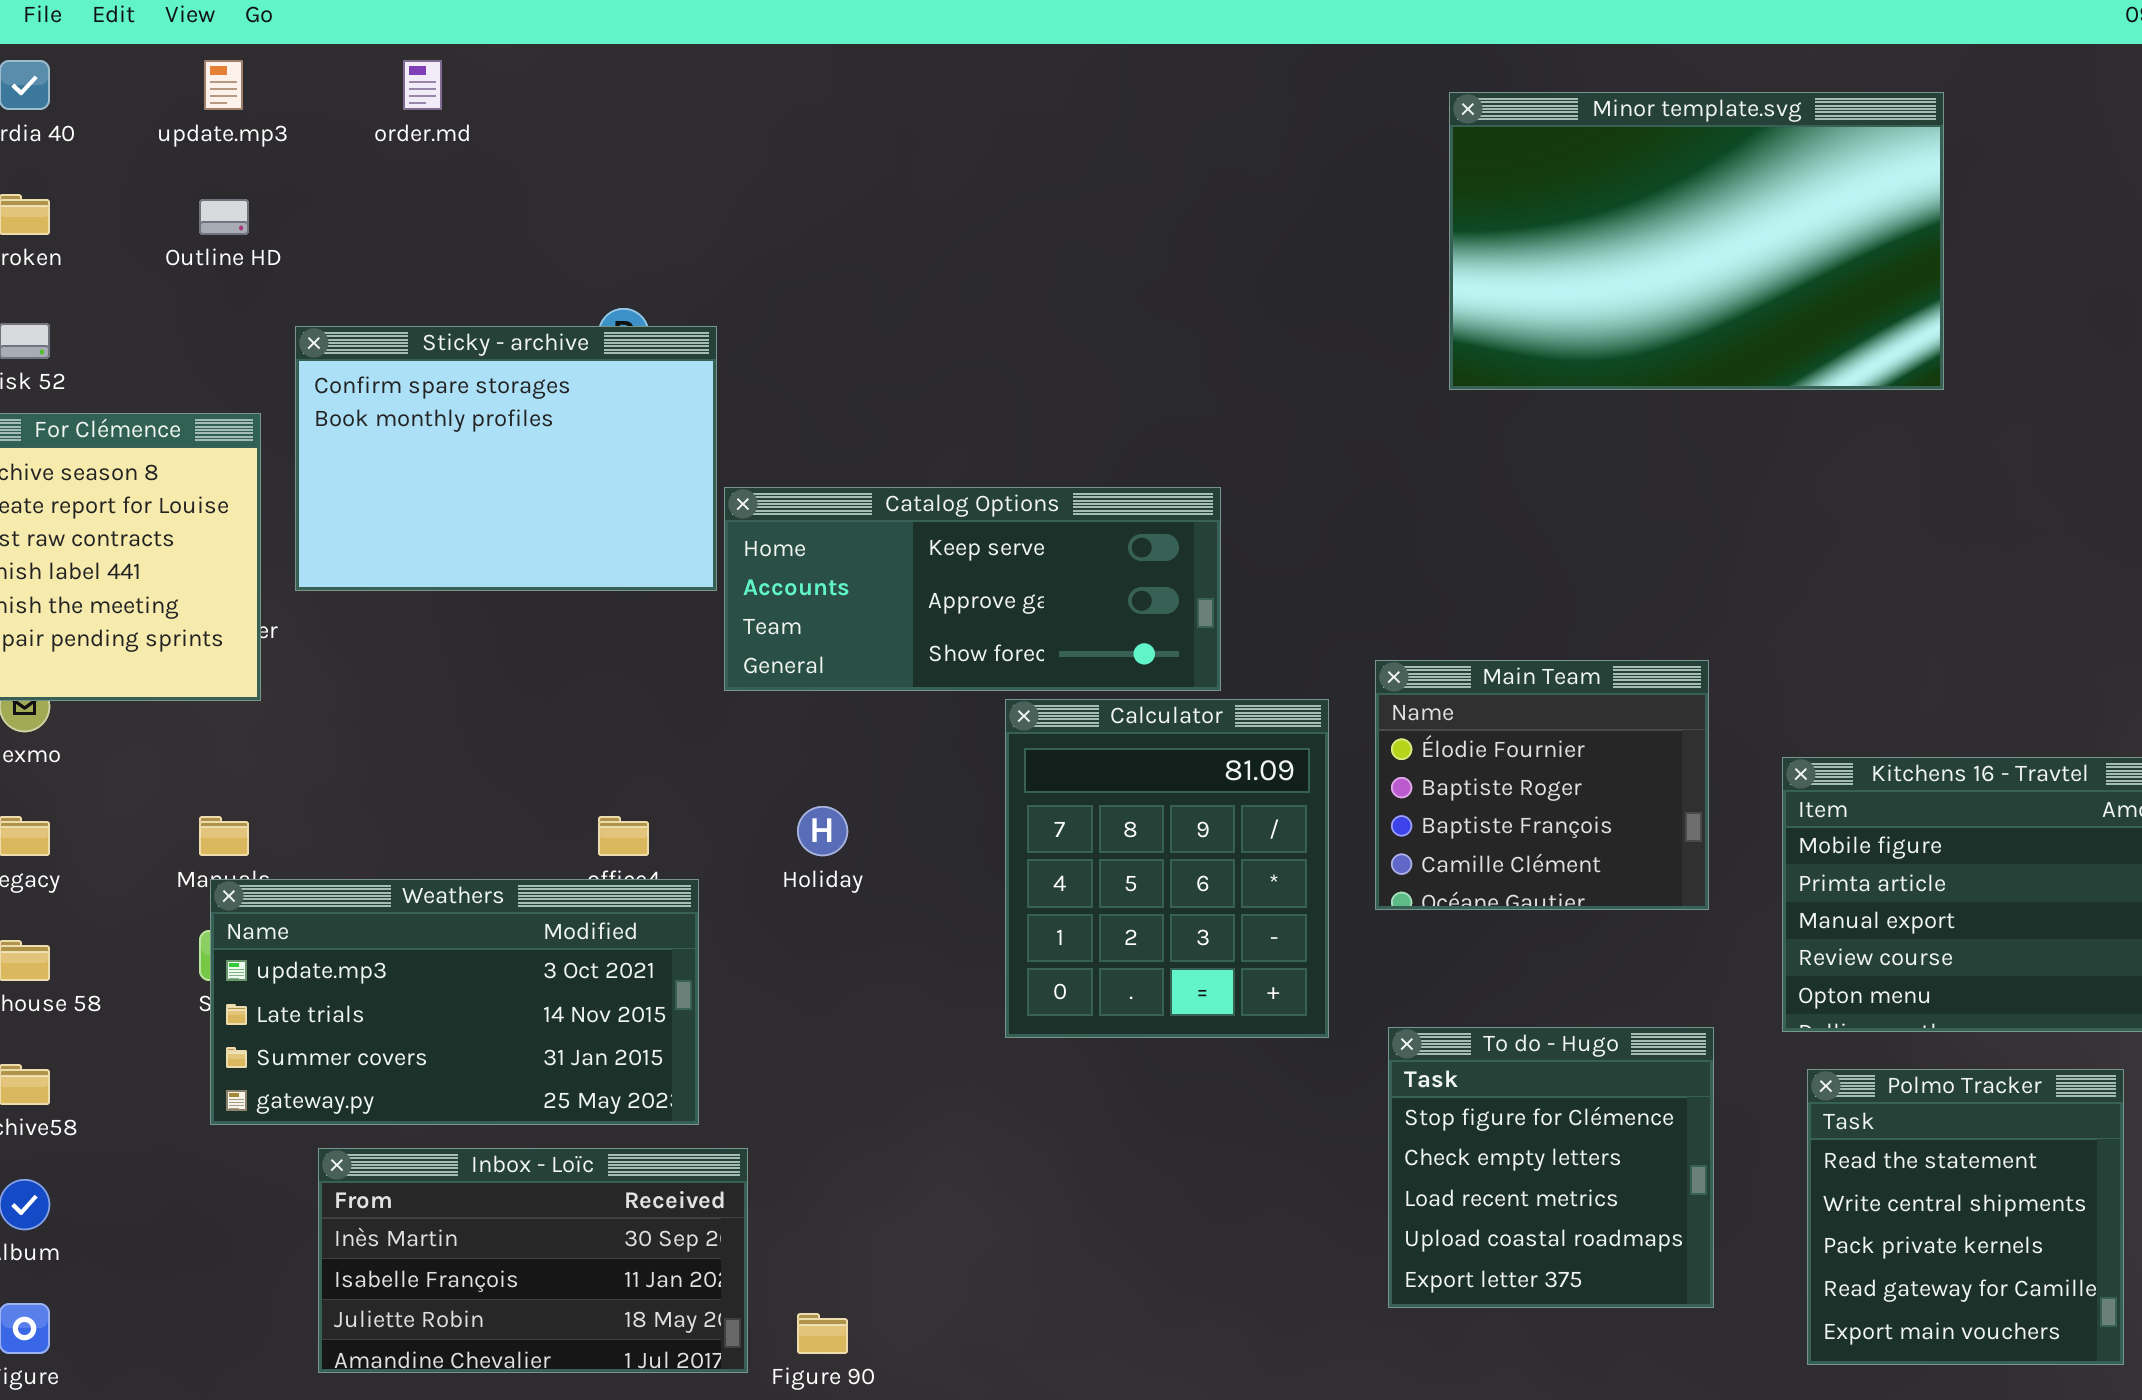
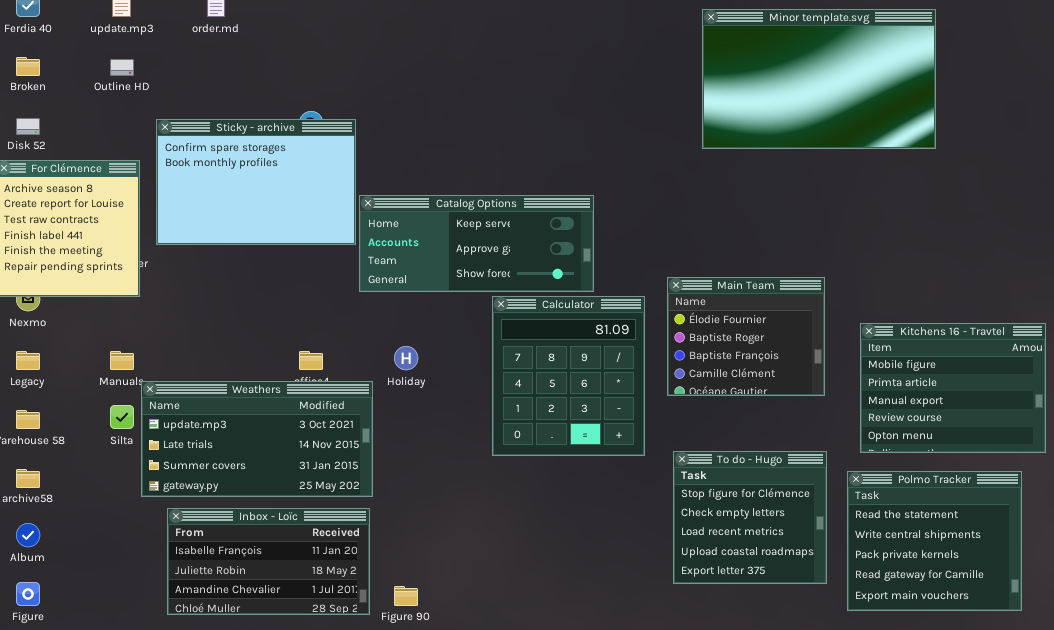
Weathers: [210,879,699,1125] -> [141,381,373,497], moved
Polmo Tracker: [1807,1069,2124,1365] -> [847,471,1022,611], resized
Inbox - Loïc: [318,1148,748,1373] -> [167,508,370,615], scrolled down 1 row

